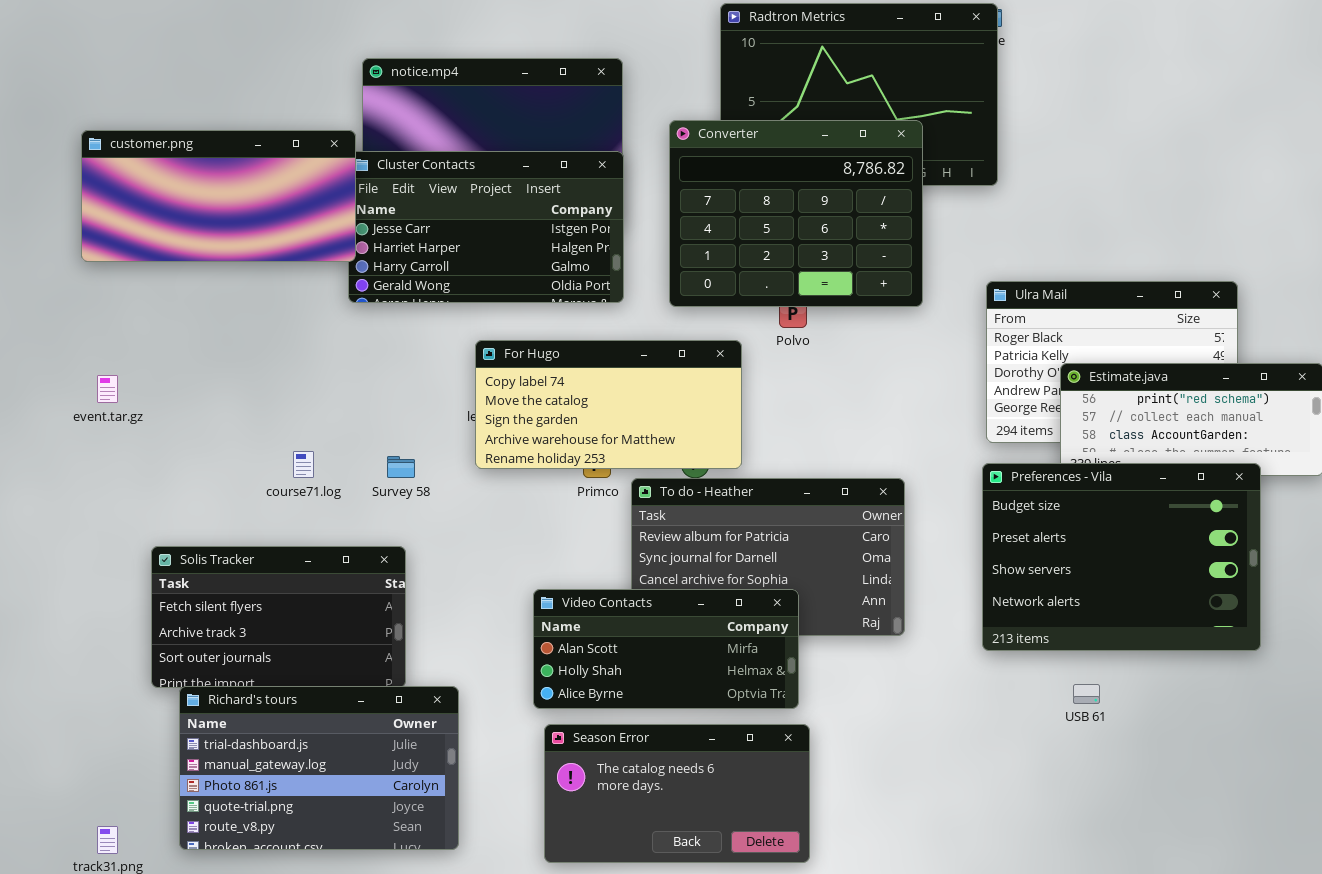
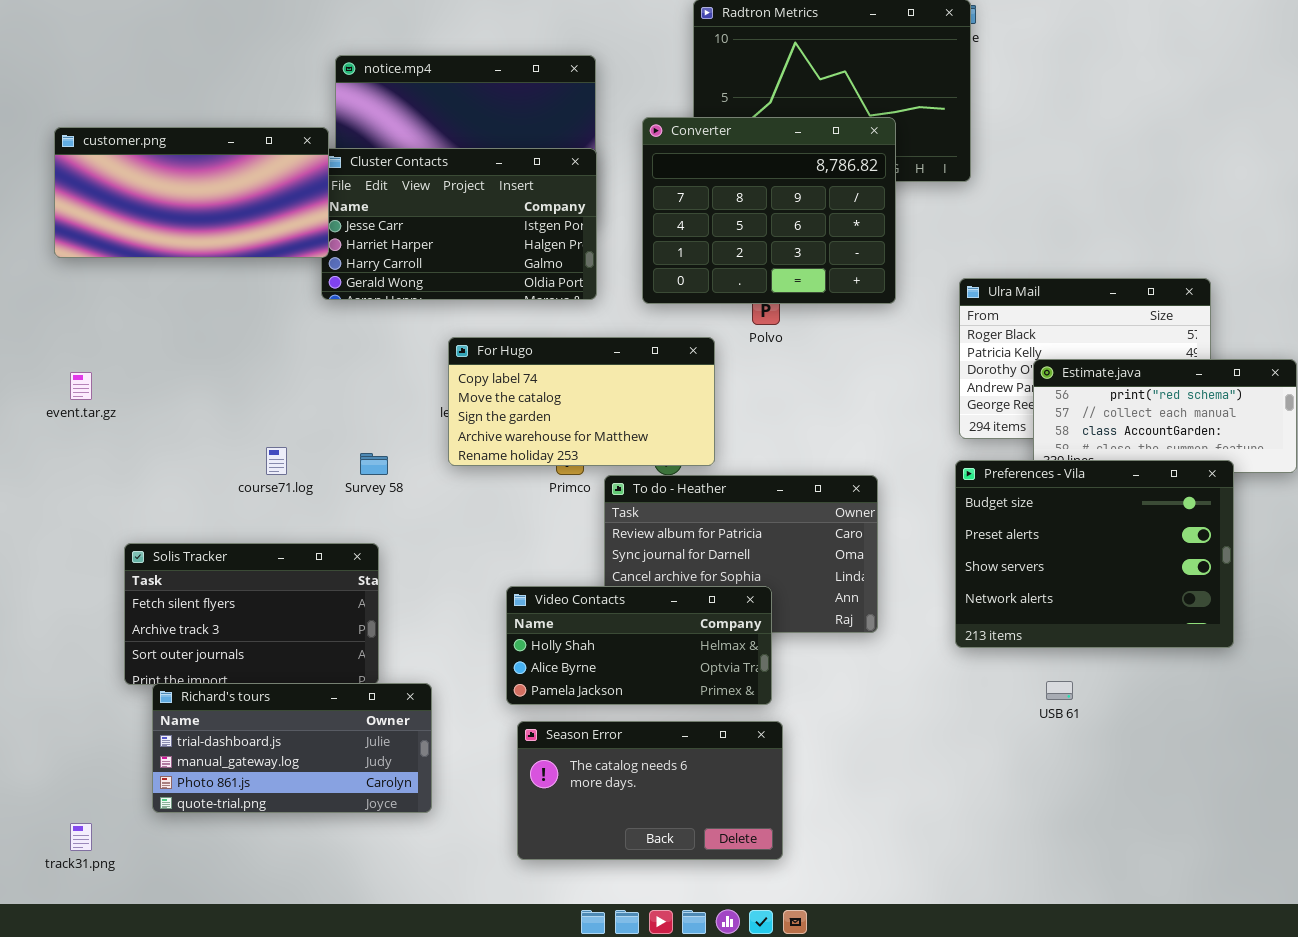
Video Contacts: [533,589,799,709] -> [506,586,772,705], scrolled down 1 row
Richard's tours: [179,686,459,850] -> [152,683,432,813], resized

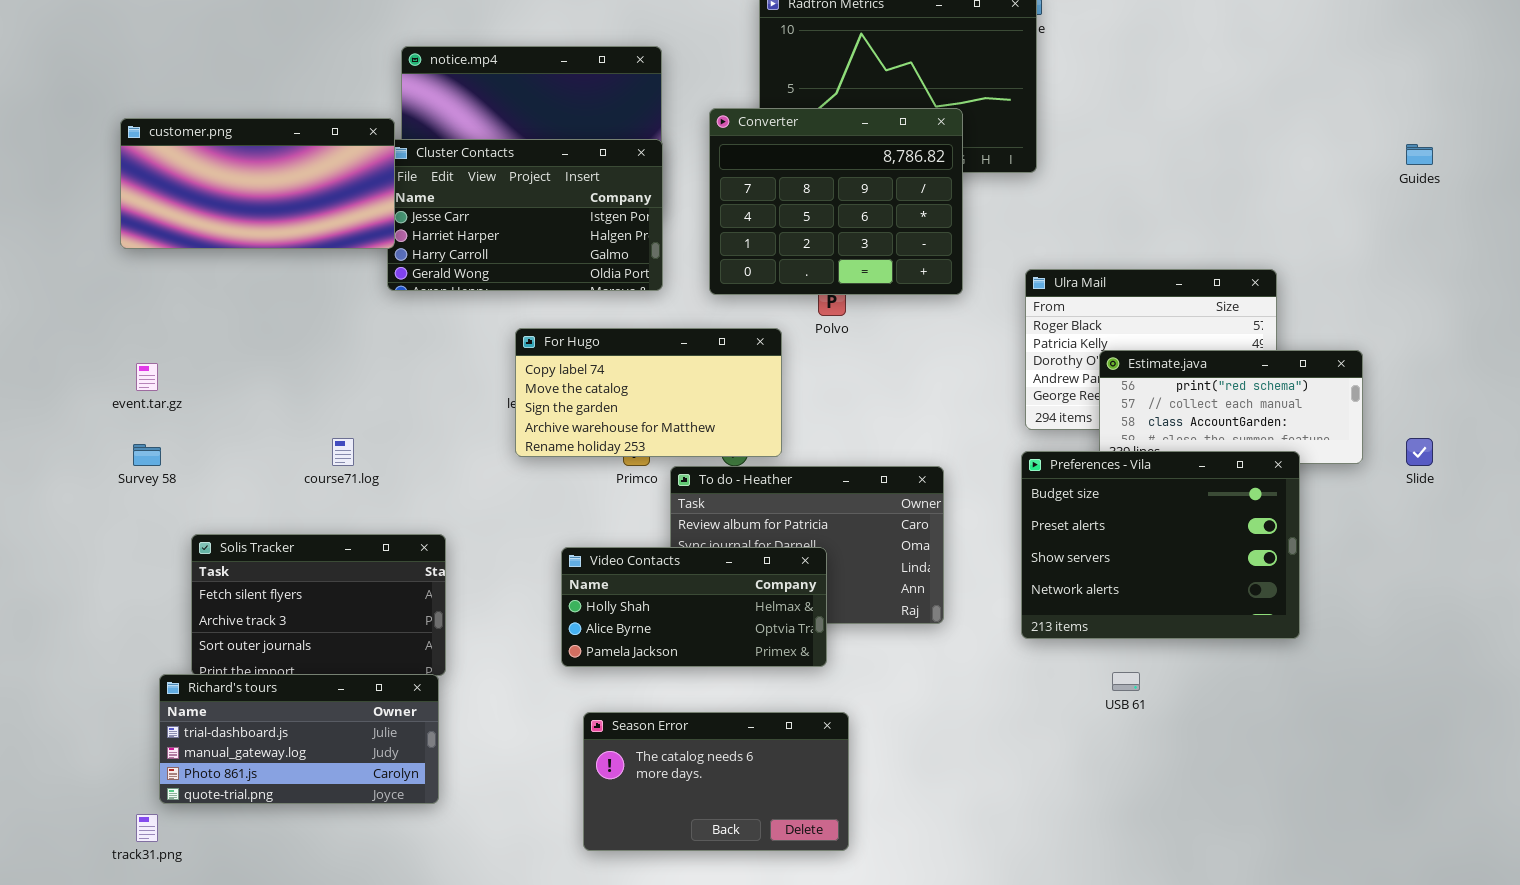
Survey 58: [360,453,388,475] -> [133,444,161,466], moved
Video Contacts: [506,586,772,705] -> [561,547,827,667], moved
Richard's tours: [152,683,432,813] -> [159,674,439,804], moved

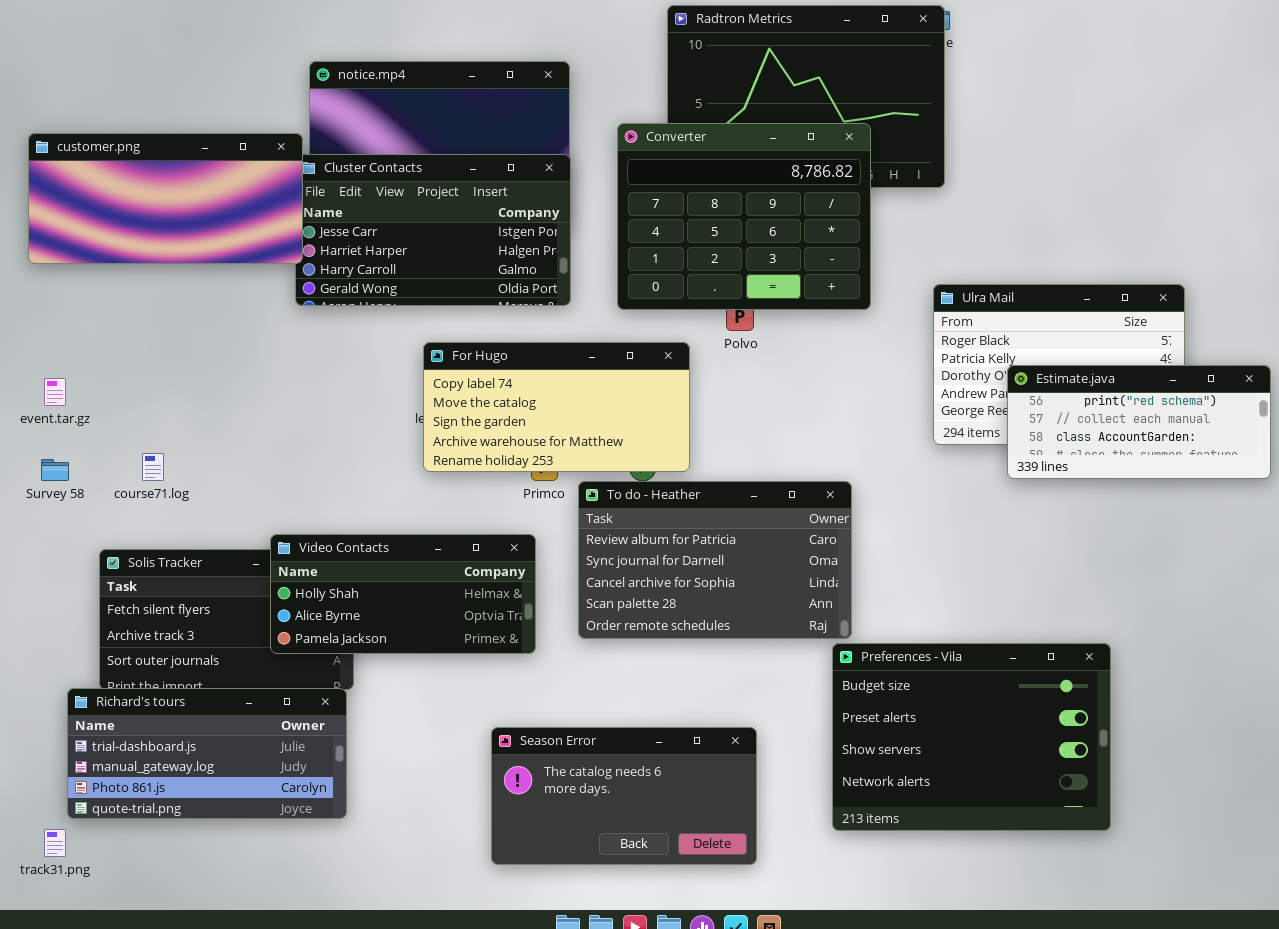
course71.log: [332,438,354,466] -> [142,453,164,481], moved
Preferences - Vila: [1021,451,1300,639] -> [832,643,1111,831], moved
Video Contacts: [561,547,827,667] -> [270,534,536,654], moved

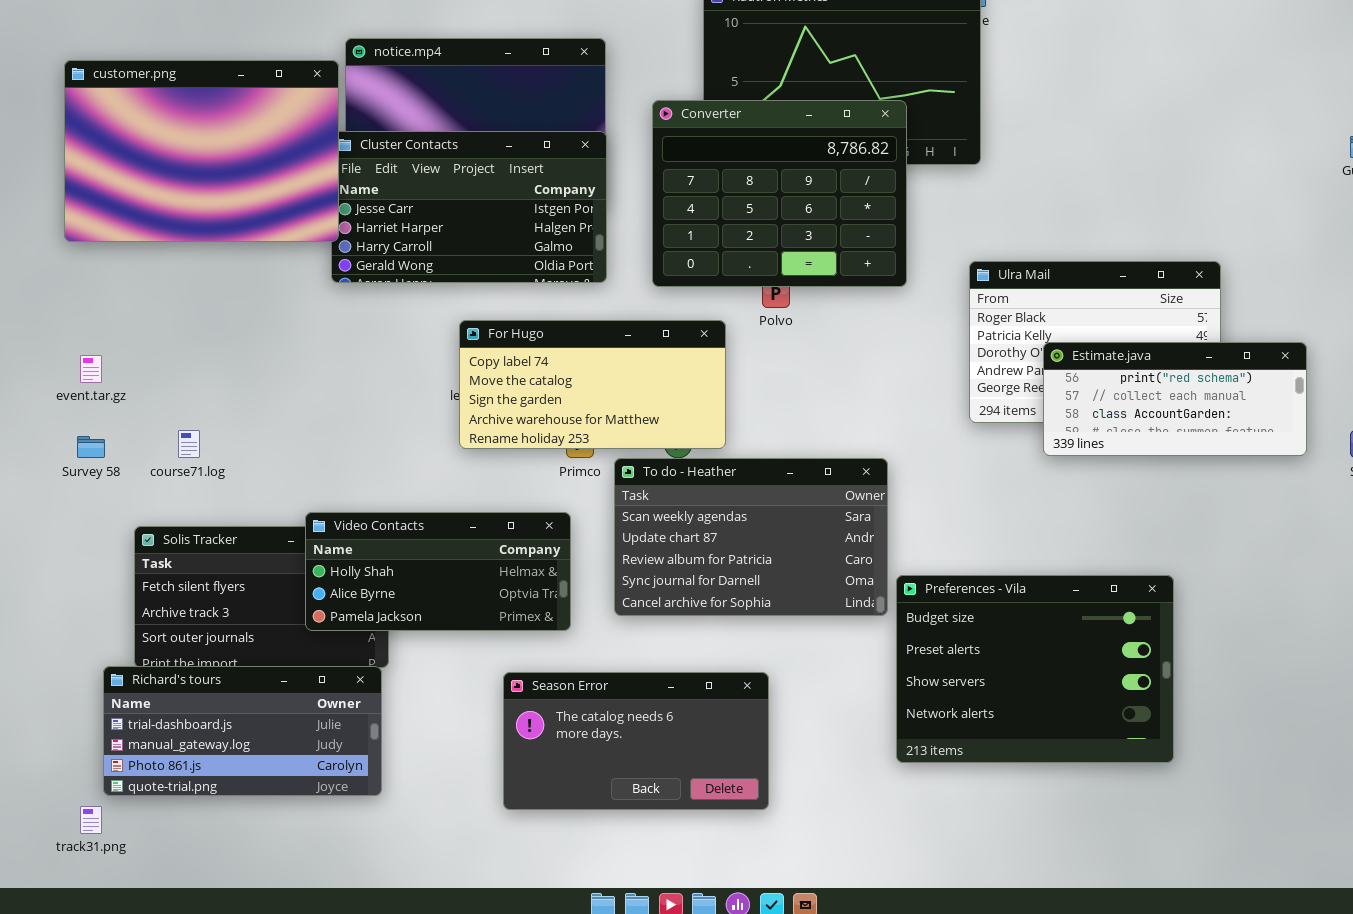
customer.png: [28,133,303,264] -> [64,60,339,242], resized
To do - Heather: [578,481,852,639] -> [614,458,888,616], scrolled up 2 rows
Preferences - Vila: [832,643,1111,831] -> [896,575,1174,763], moved
Season Error: [491,727,757,865] -> [503,672,769,810], moved

